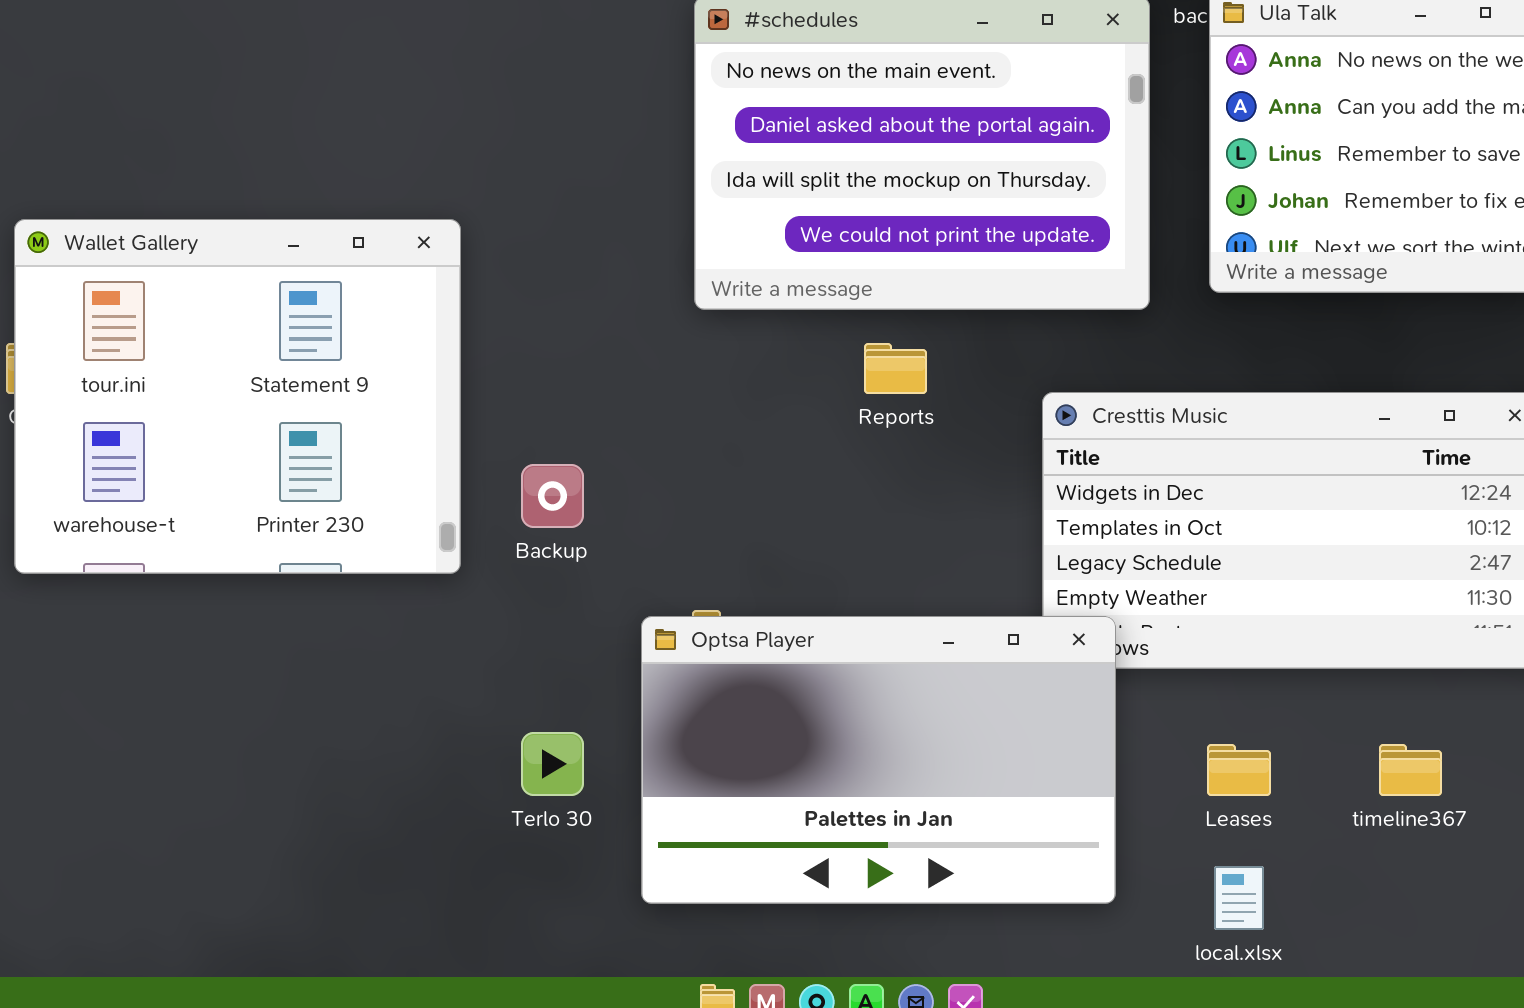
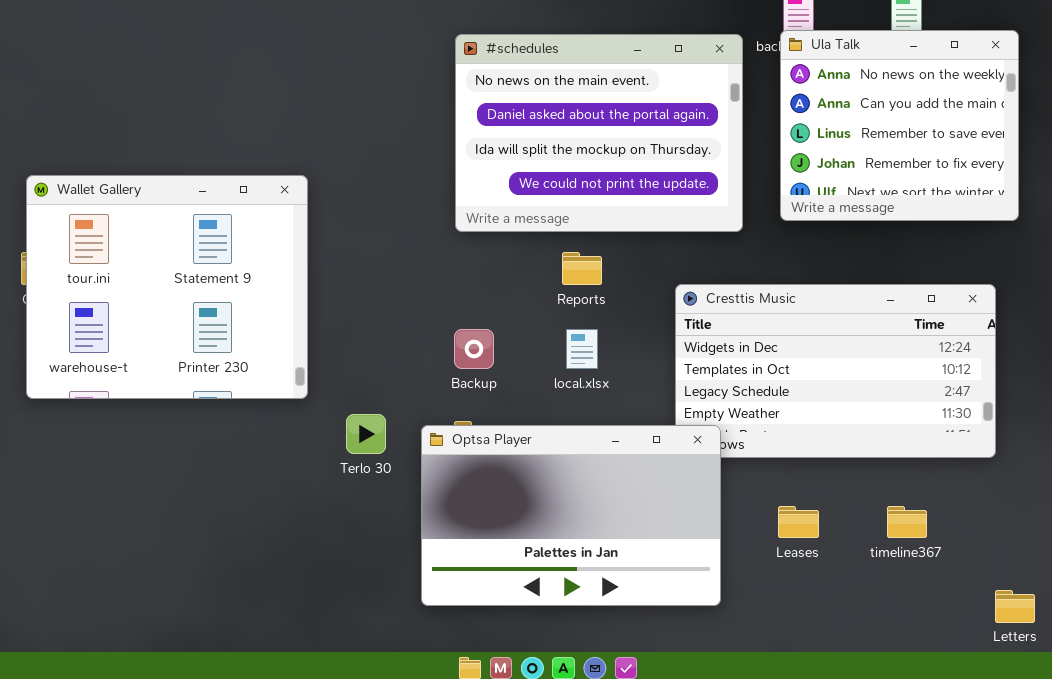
Backup: [521,464,584,528] -> [454,329,494,369], moved
Terlo 30: [521,732,584,796] -> [346,414,386,454], moved
local.xlsx: [1214,866,1264,930] -> [566,329,598,369], moved

